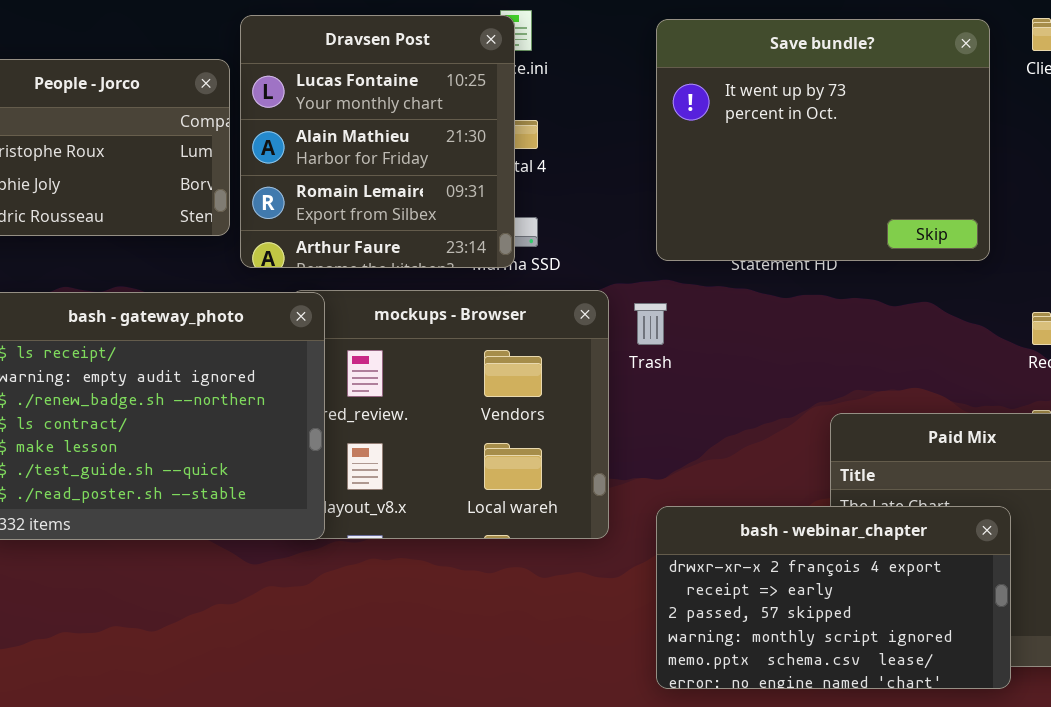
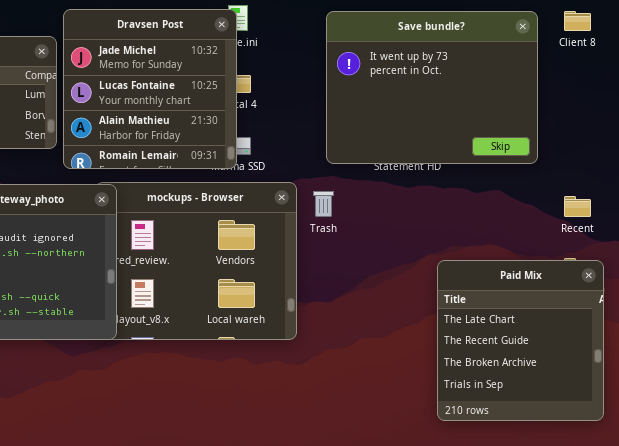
Dravsen Post: [240,15,515,268] -> [63,9,237,169], scrolled up 1 row
bash - webinar_chapter: [656,506,1011,689] -> none, closed

